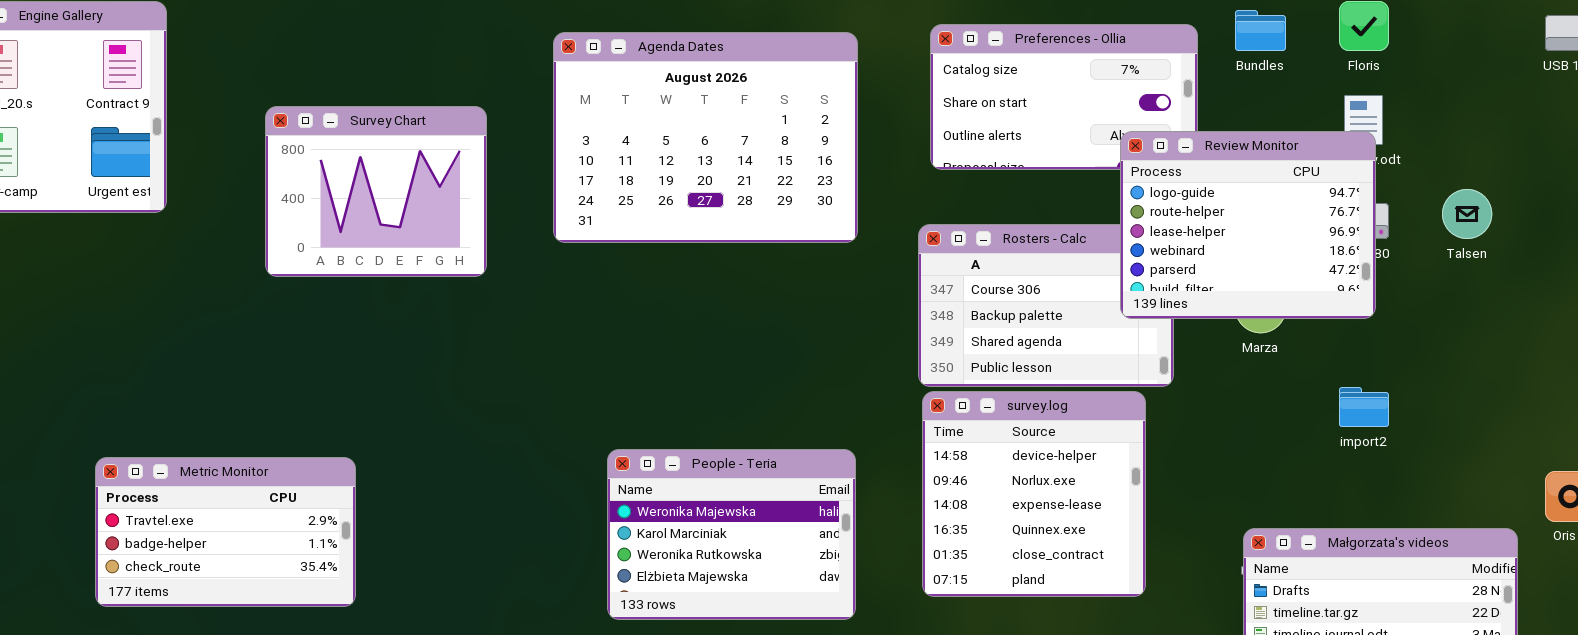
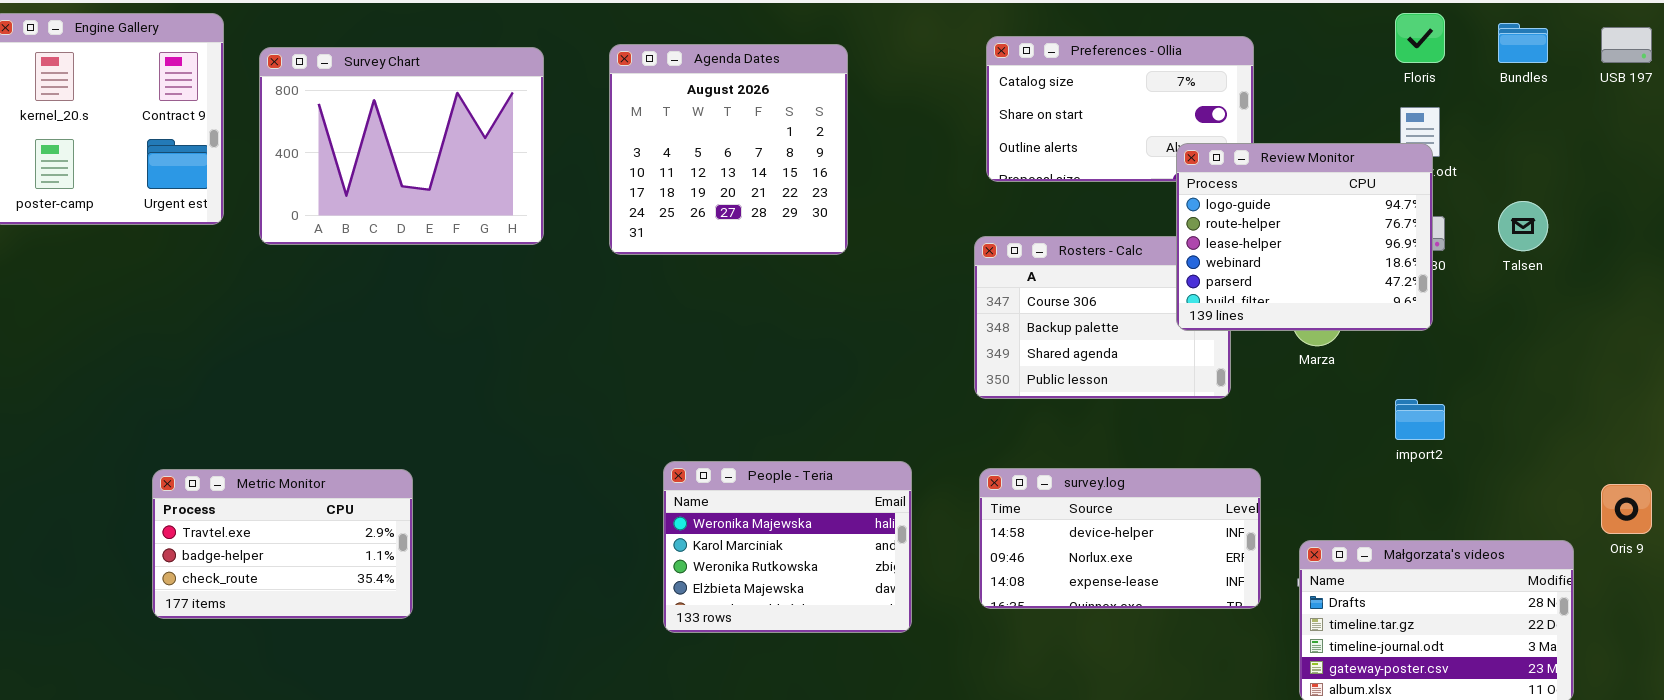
Bundles: [1235,10,1286,51] -> [1498,23,1548,63], moved
Agenda Dates: [553,32,858,243] -> [609,44,848,255], resized
Survey Chart: [265,106,487,277] -> [259,47,544,245], moved, resized
survey.log: [922,391,1146,597] -> [979,468,1261,609], resized

